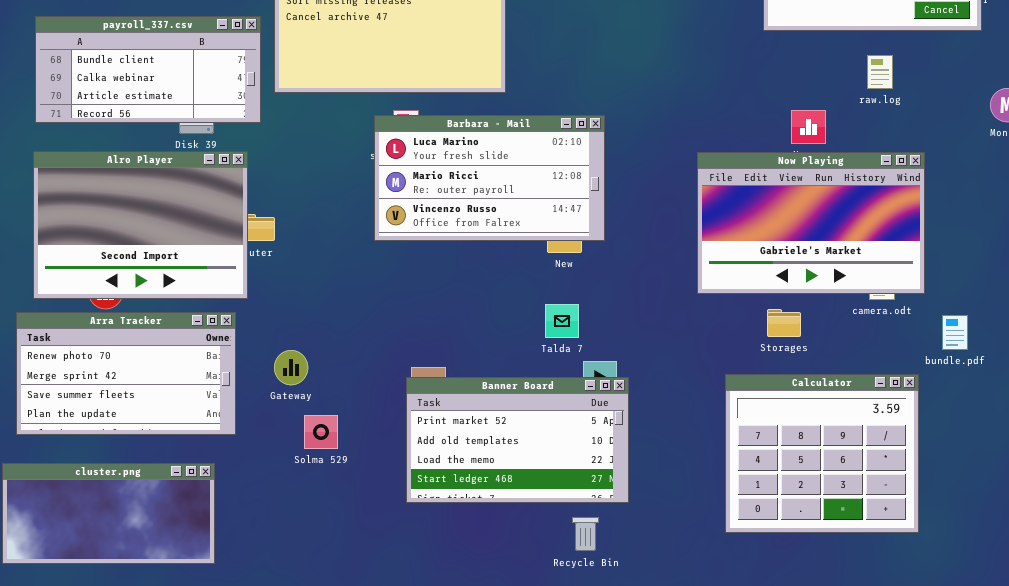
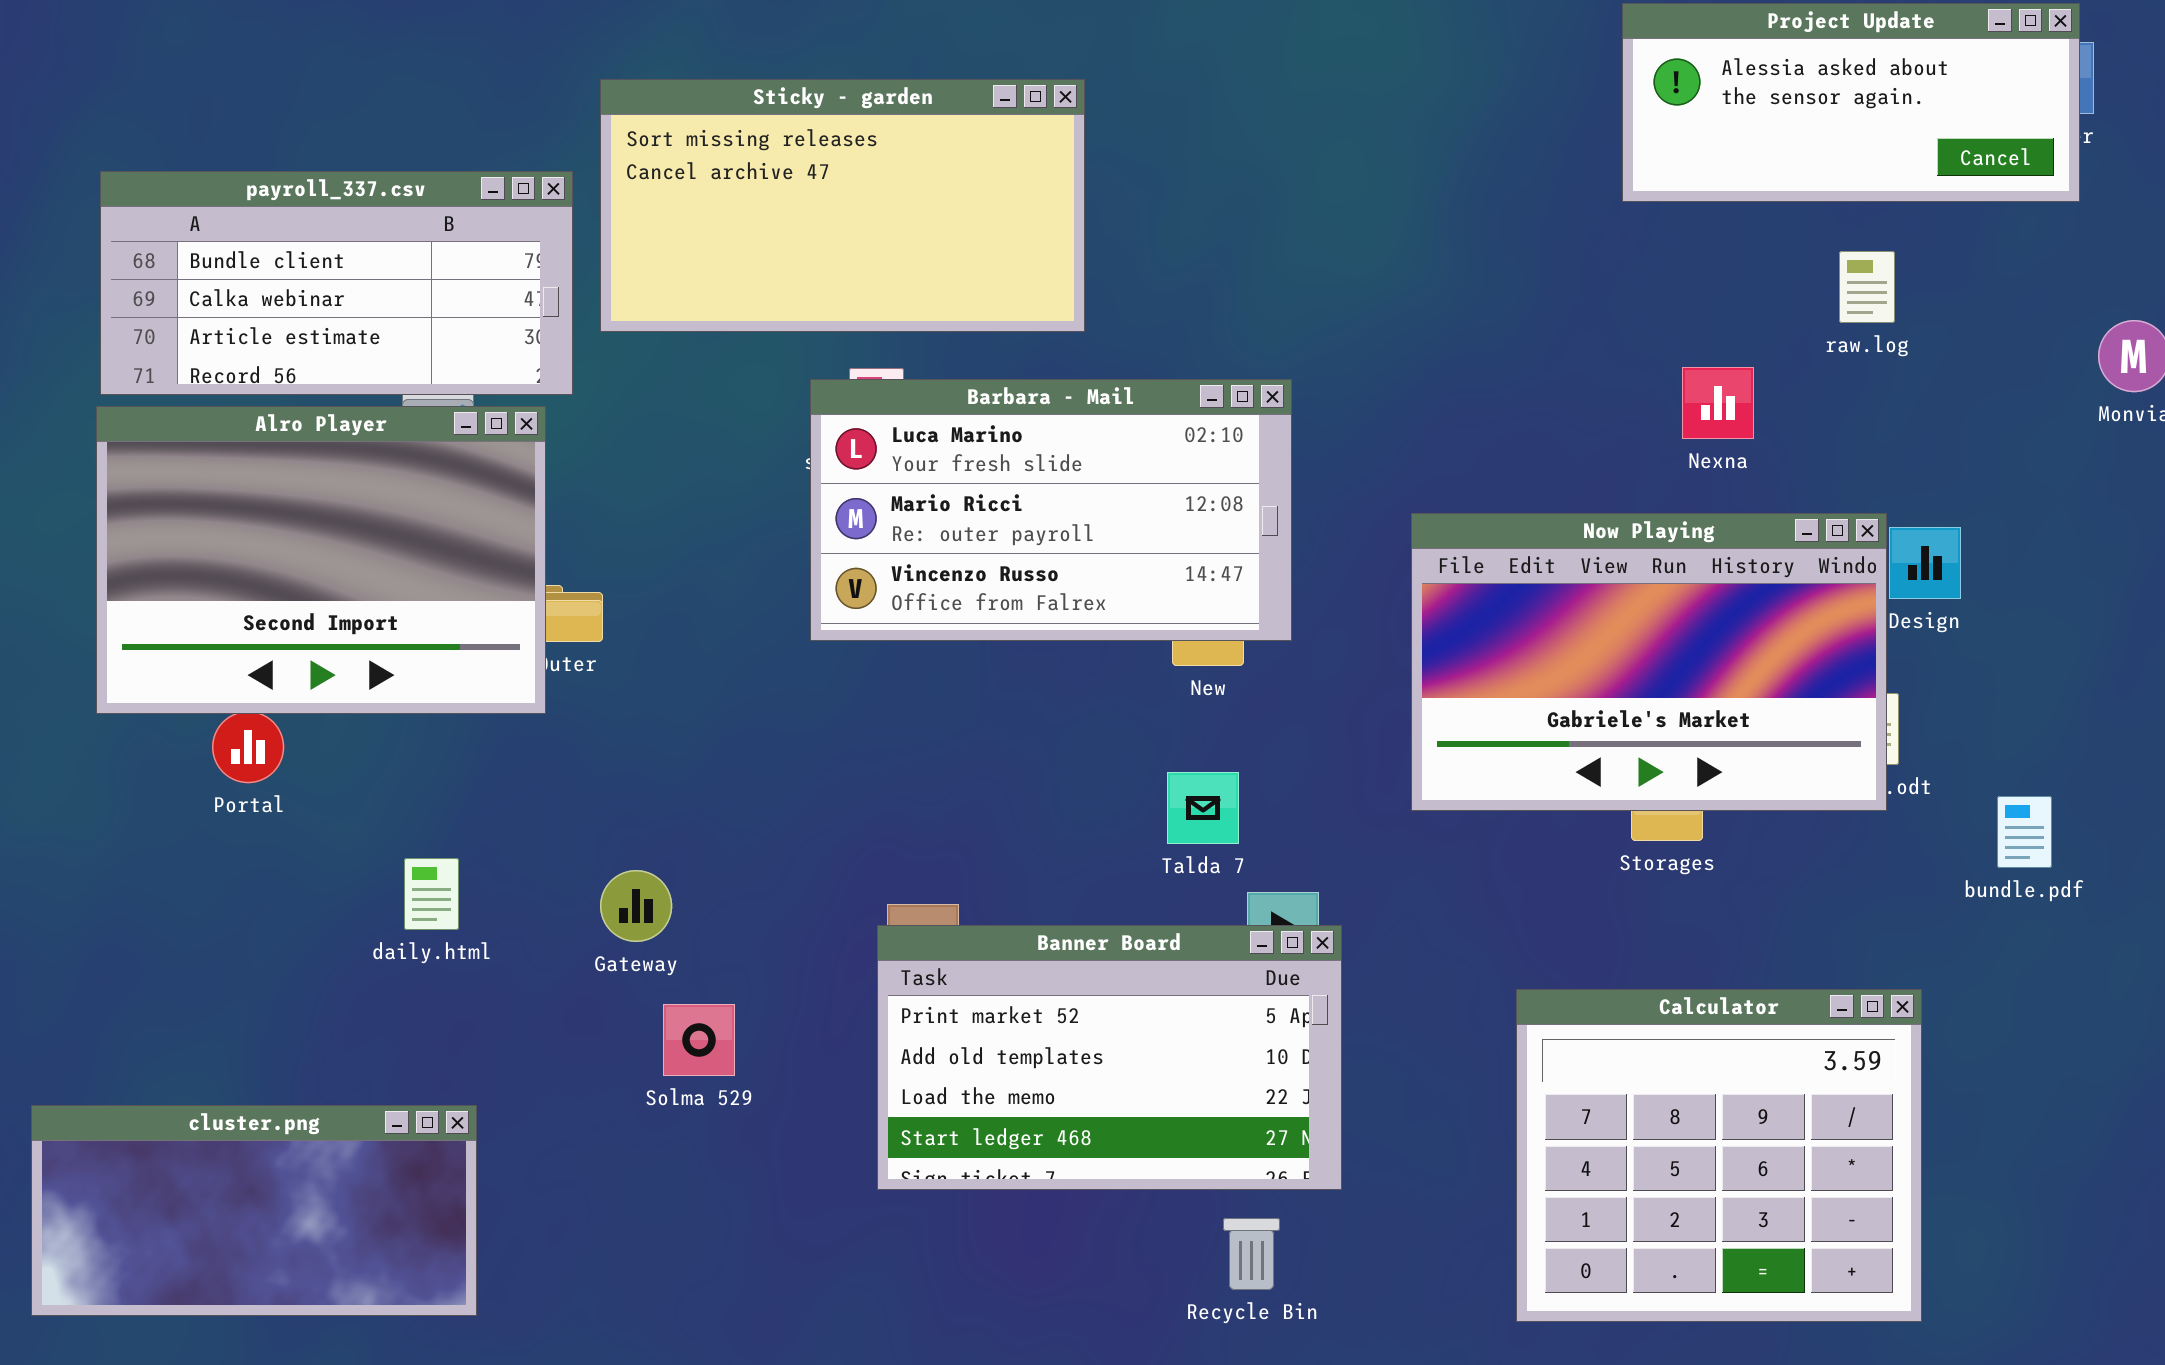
Alro Player: [33,151,248,299] -> [96,406,546,714], moved
Now Playing: [697,152,925,294] -> [1411,513,1887,811], moved
Arra Tracker: [16,312,236,435] -> none, closed
Calculator: [725,374,919,533] -> [1516,989,1922,1322], moved

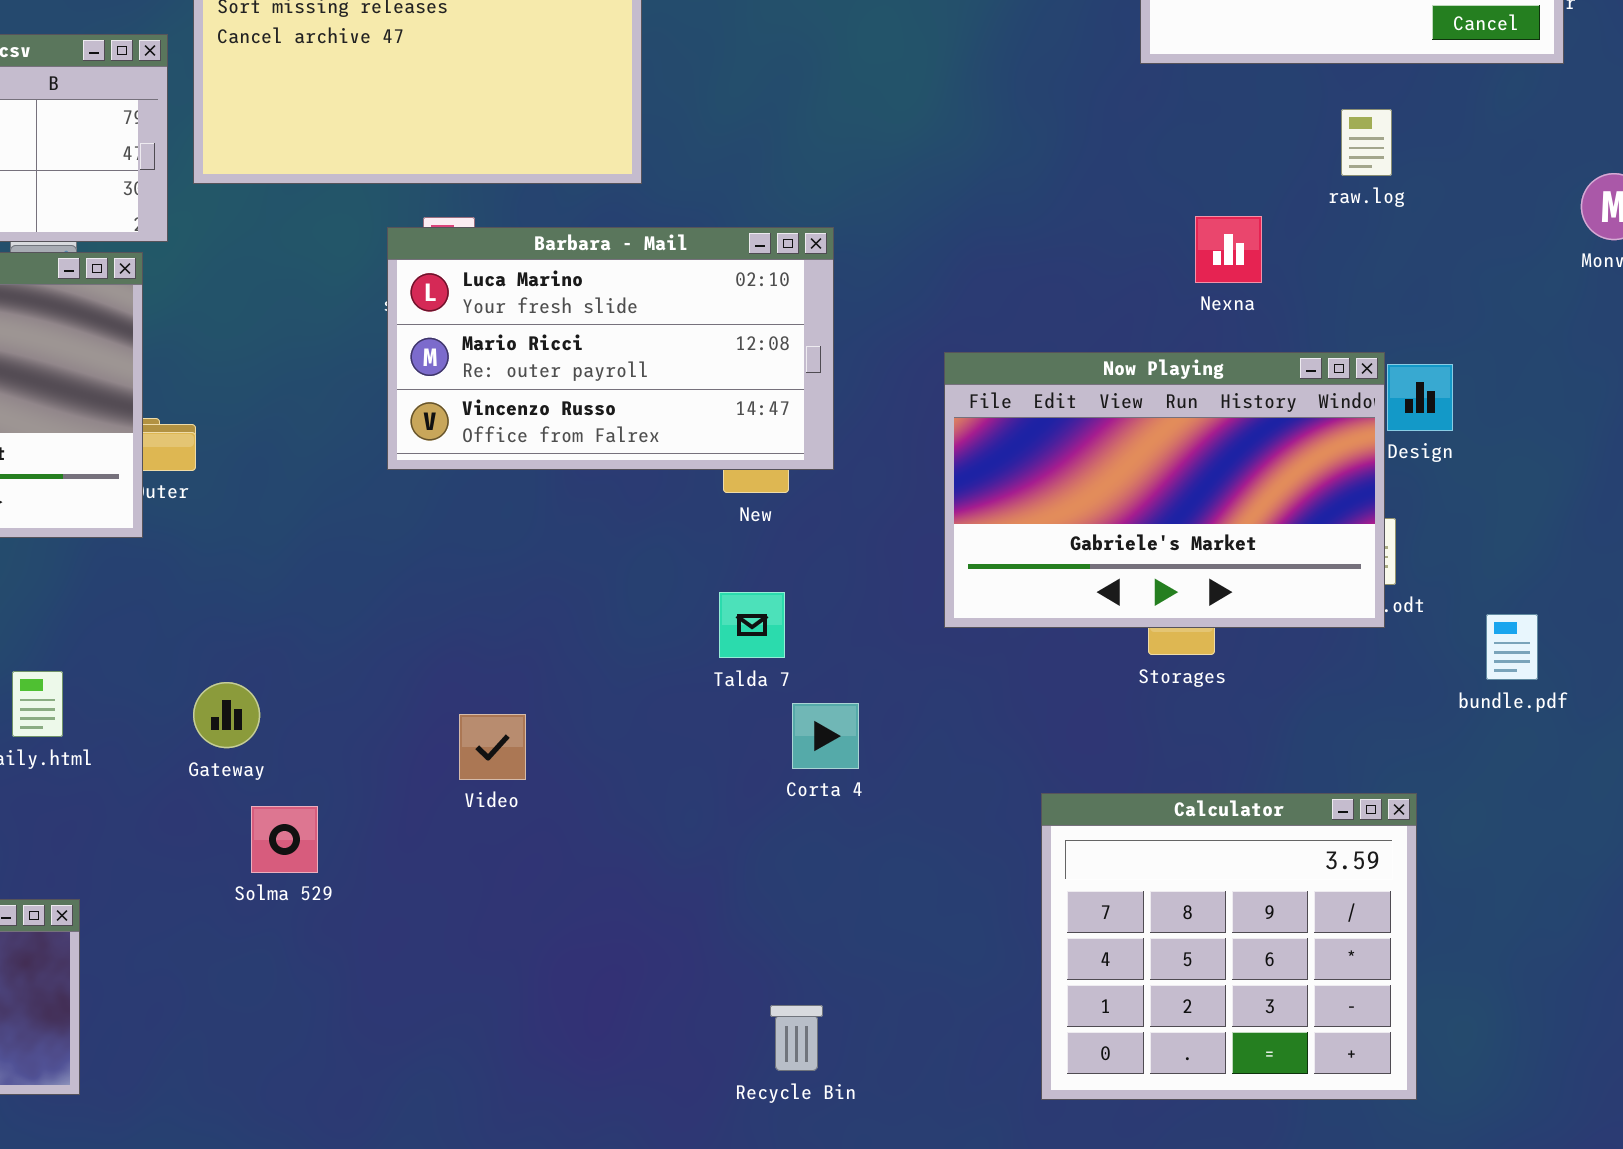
Banner Board: [877,925,1342,1190] -> none, closed

